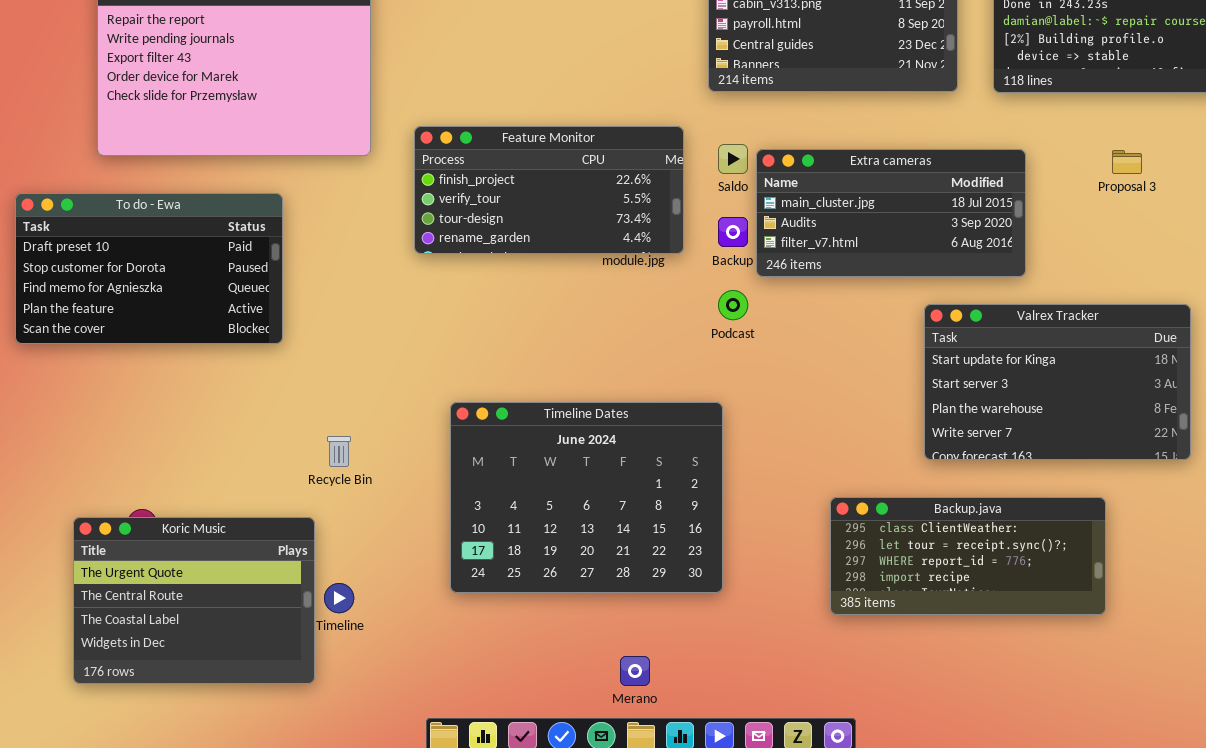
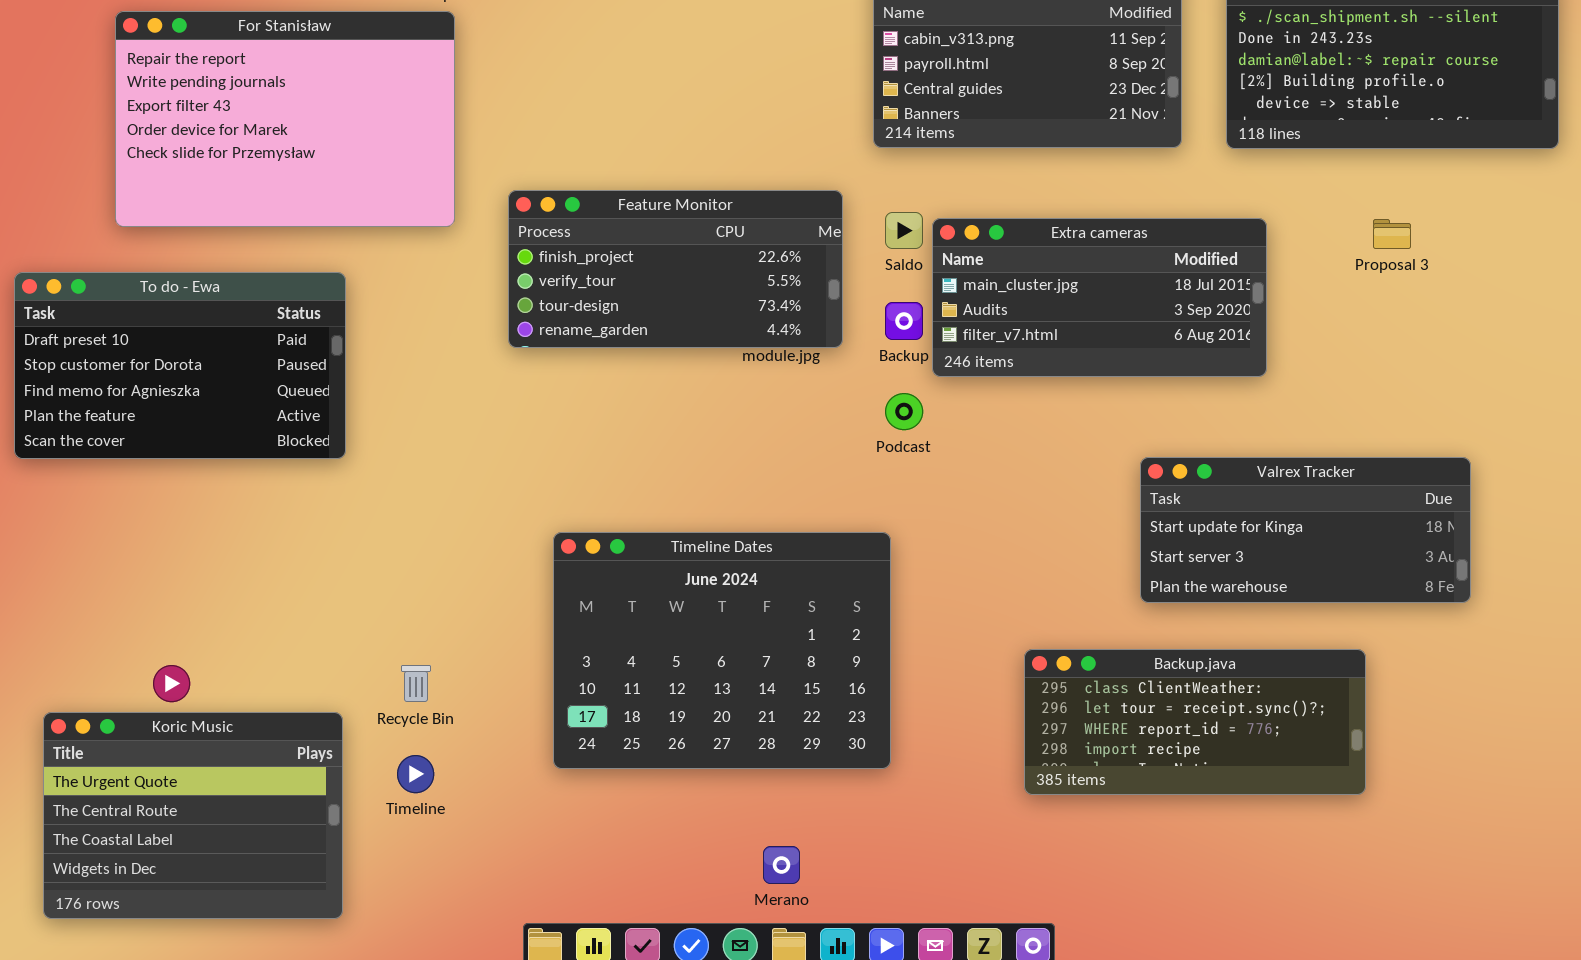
Valrex Tracker: [924,304,1191,460] -> [1140,457,1471,603], resized
Recycle Bin: [327,436,351,467] -> [401,665,431,702], moved
Koric Music: [73,517,315,684] -> [43,712,343,919], moved

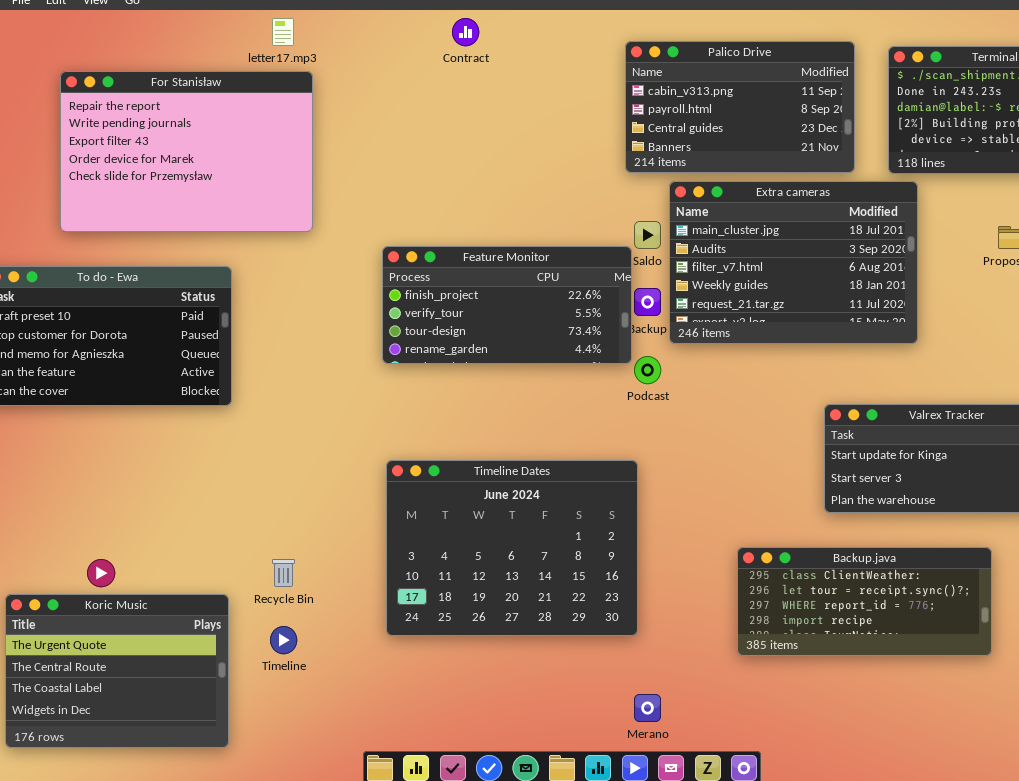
Feature Monitor: [508,190,843,348] -> [382,246,632,364], moved
Extra cameras: [932,218,1267,377] -> [669,181,918,344], resized
Merano: [763,846,800,884] -> [634,694,661,722], moved

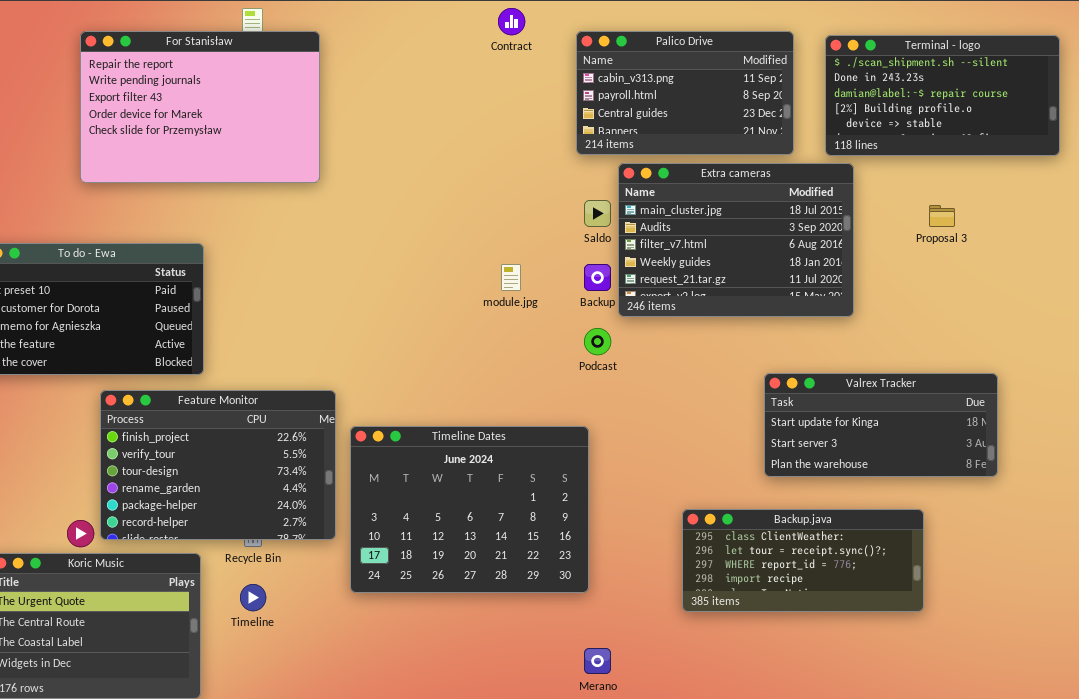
Contract: [452,18,479,46] -> [498,8,525,35], moved
For Stanisław: [60,71,313,232] -> [80,31,320,183], moved
Feature Monitor: [382,246,632,364] -> [100,390,336,540], moved, resized

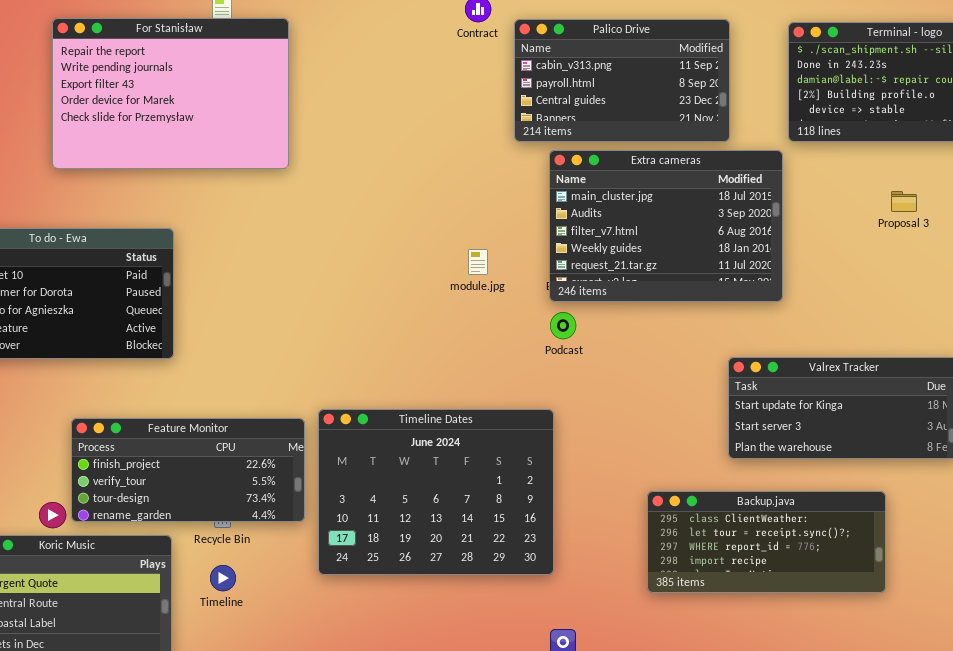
Palico Drive: [576,31,794,155] -> [514,19,730,142], moved
Extra cameras: [618,163,854,317] -> [549,150,783,302], moved
Feature Monitor: [100,390,336,540] -> [71,418,305,522], resized

